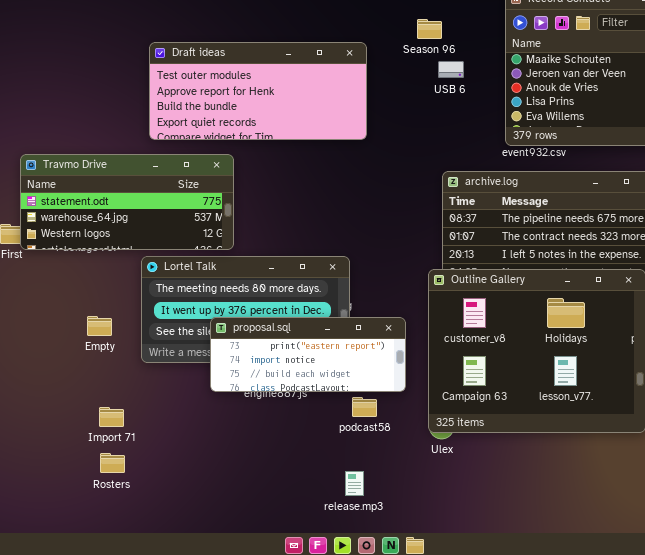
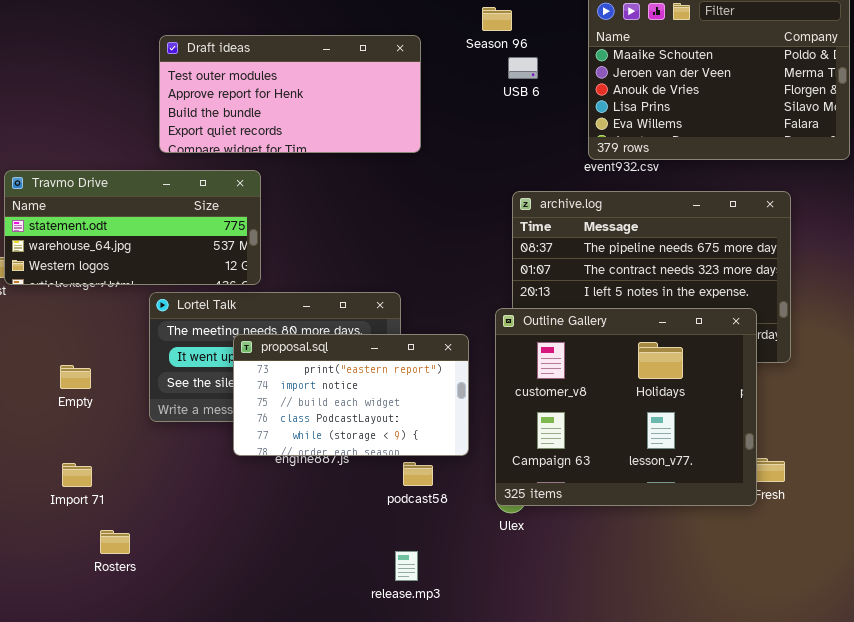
Empty: [87,316,112,336] -> [60,365,91,389], moved
proposal.sql: [210,317,406,392] -> [233,334,469,456], resized
Import 71: [99,407,124,427] -> [62,463,92,487], moved

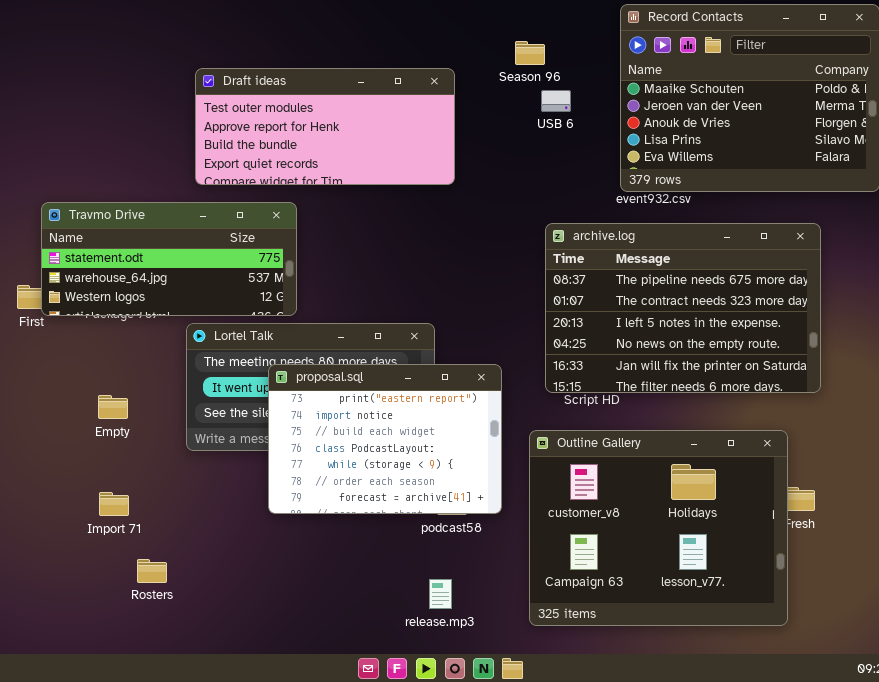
Outline Gallery: [495,308,757,506] -> [529,430,788,626], moved
proposal.sql: [233,334,469,456] -> [268,364,502,514], resized

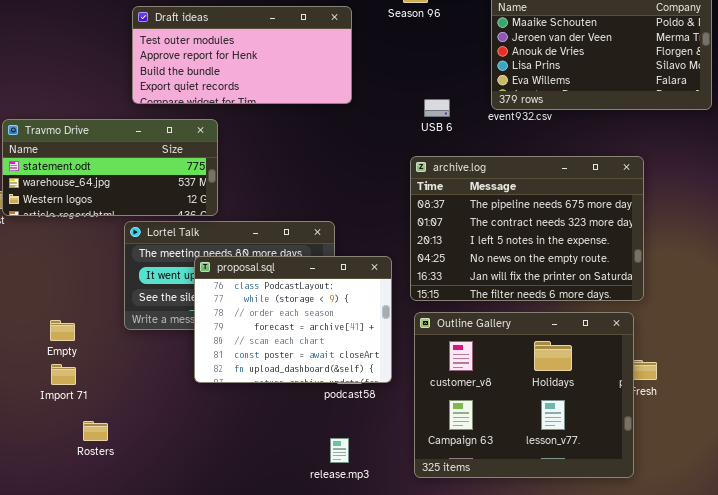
USB 6: [541,90,571,112] -> [424,99,450,117], moved
archive.log: [545,223,821,393] -> [410,156,644,301], moved
proposal.sql: [268,364,502,514] -> [194,256,392,383], scrolled down 3 rows
Empty: [98,395,128,419] -> [50,320,75,341], moved

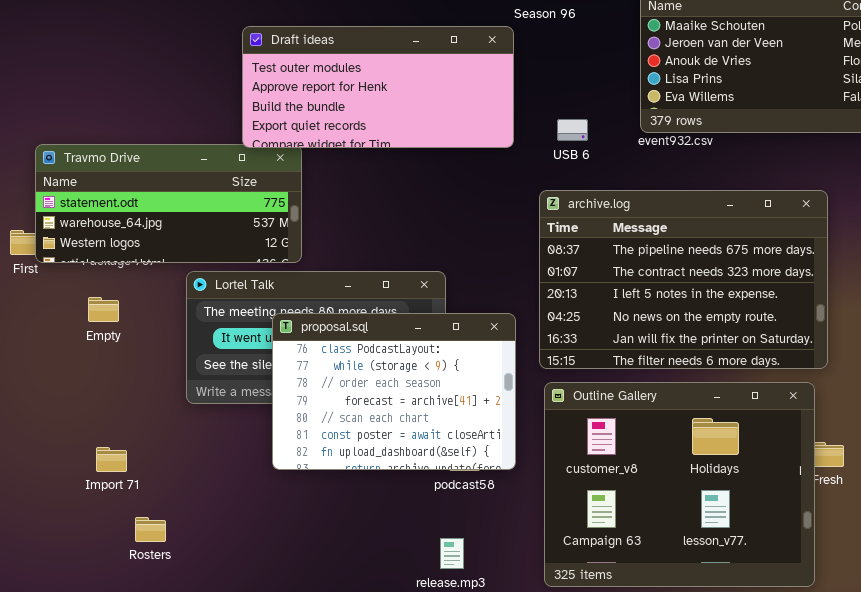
Draft ideas: [132,6,352,104] -> [242,26,514,148], moved
Empty: [50,320,75,341] -> [88,297,119,322], moved

